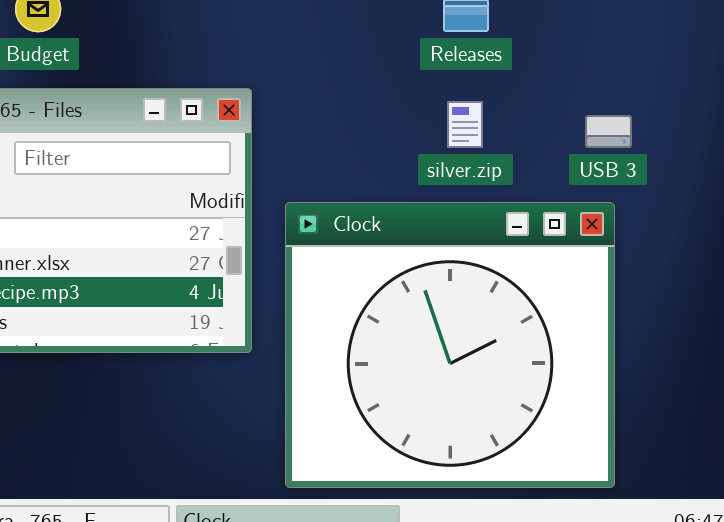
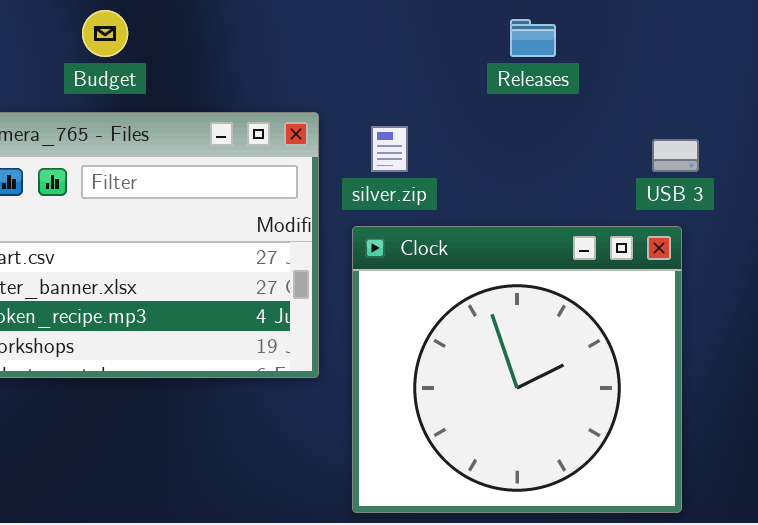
silver.zip: [447,101,483,148] -> [371,126,408,172], moved

